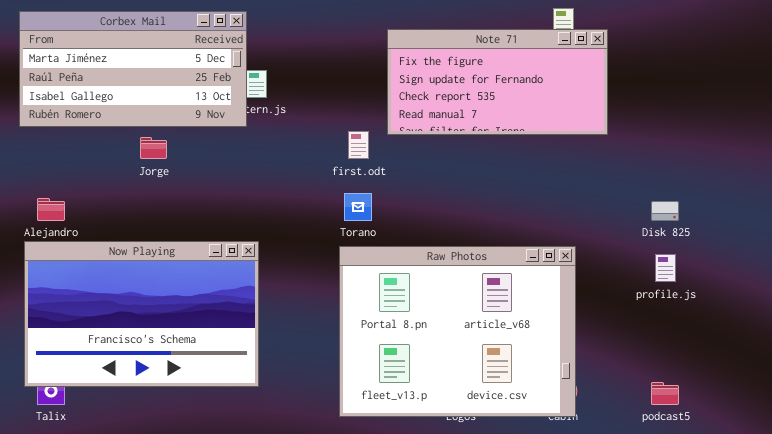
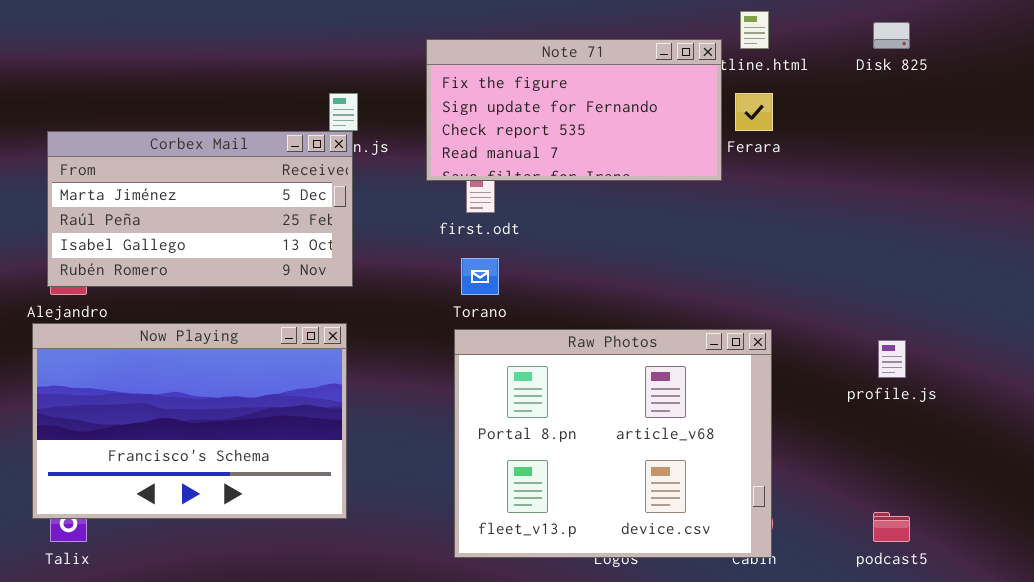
Corbex Mail: [19,11,247,127] -> [47,131,353,287], moved
Note 71: [387,29,608,135] -> [426,39,722,181], moved
Disk 825: [651,201,679,221] -> [873,22,910,49], moved

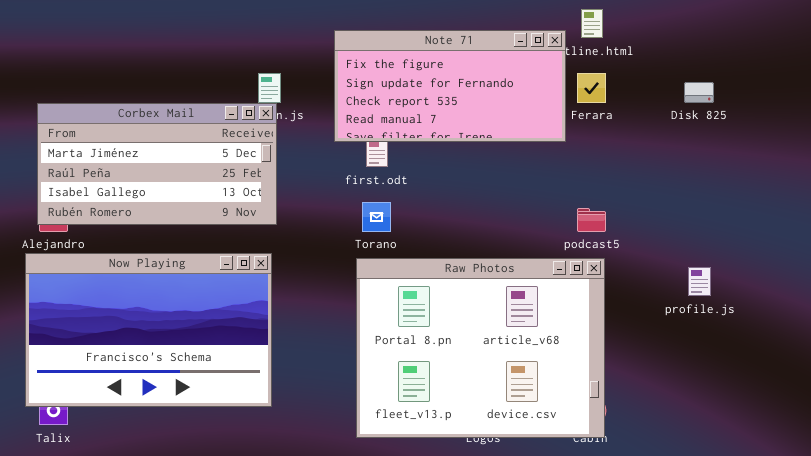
Disk 825: [873,22,910,49] -> [684,82,714,103], moved
podcast5: [873,512,910,542] -> [577,208,606,232], moved

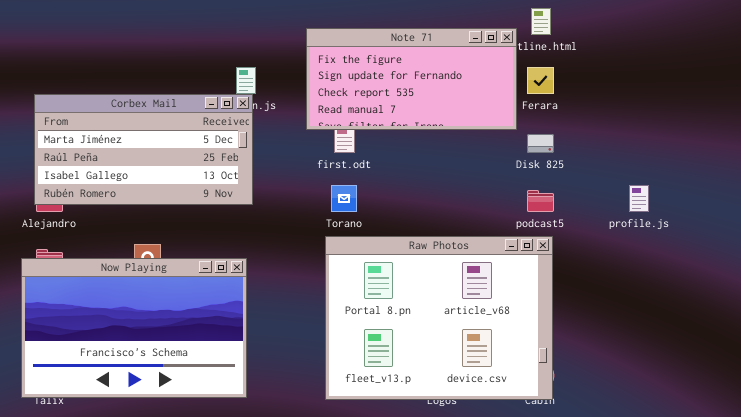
Disk 825: [684,82,714,103] -> [527,134,554,153], moved
Now Playing: [25,253,272,407] -> [21,258,247,398], moved
profile.js: [688,267,711,296] -> [629,185,649,212], moved

